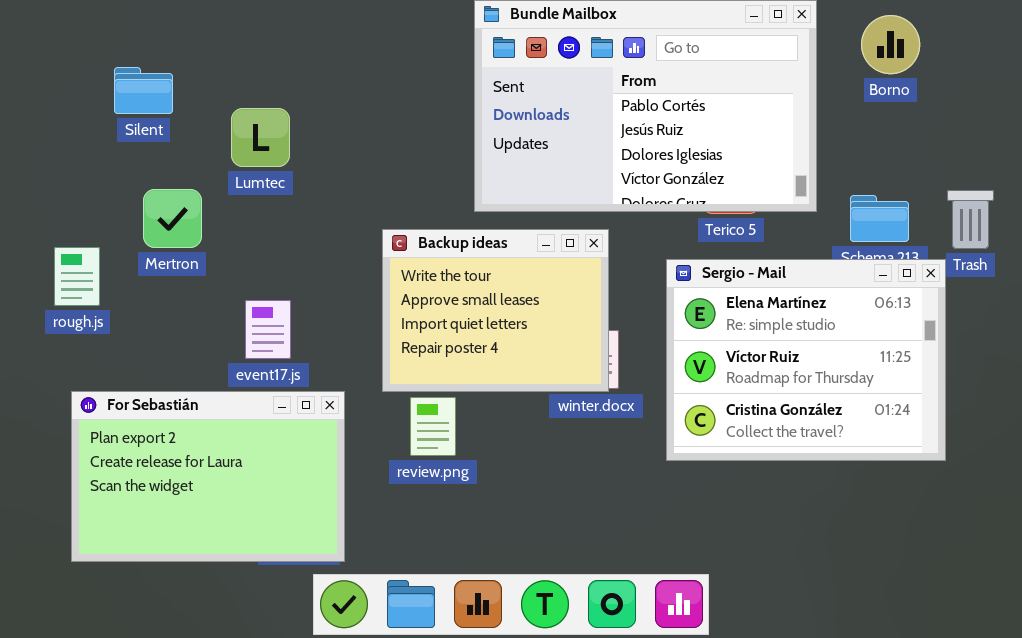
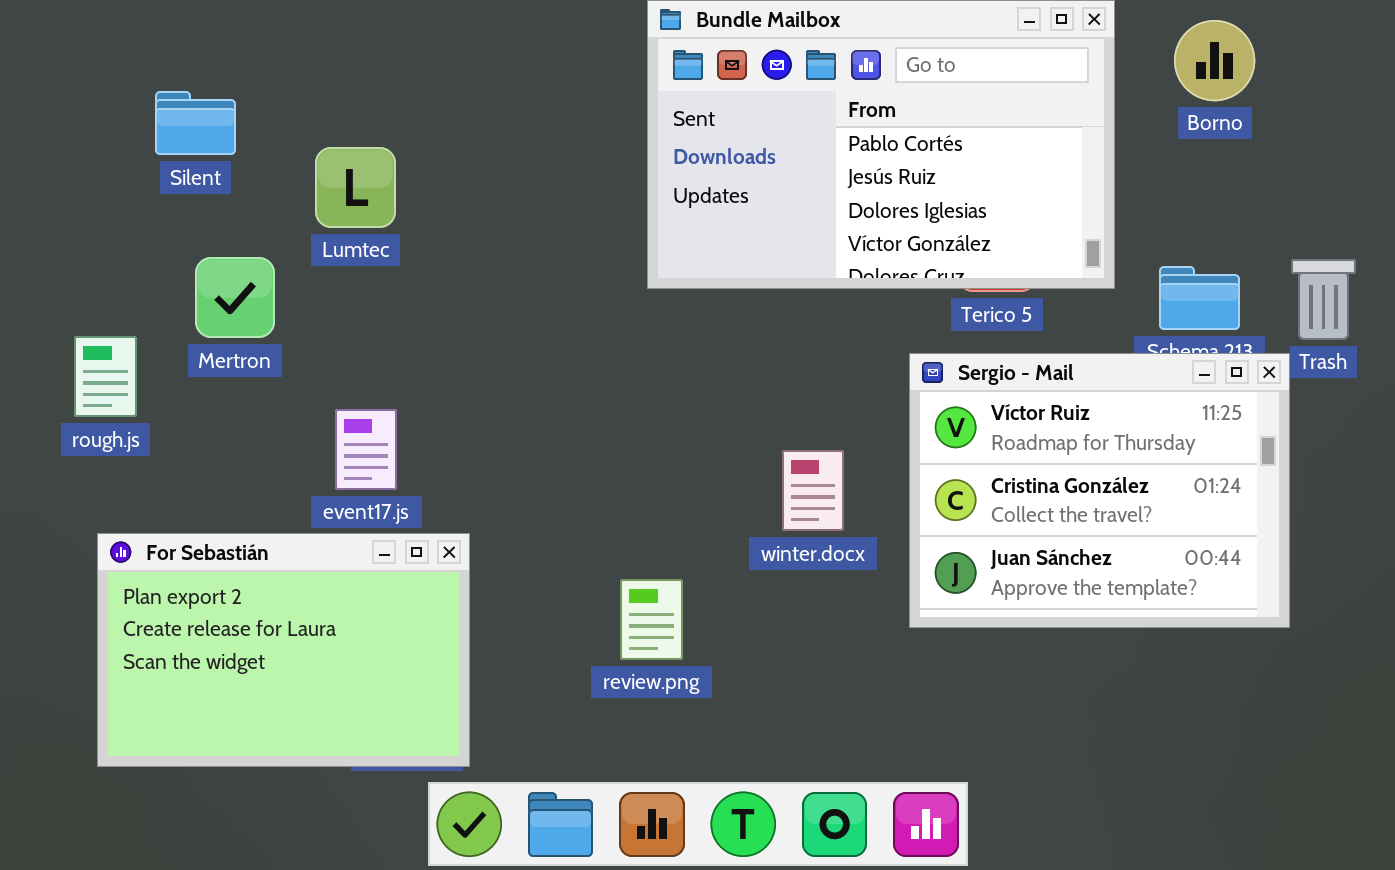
Backup ideas: [382,229,609,392] -> none, closed
Sergio - Mail: [666,259,946,461] -> [909,353,1290,628], scrolled down 1 row
review.png: [410,397,456,456] -> [620,579,683,660], moved

